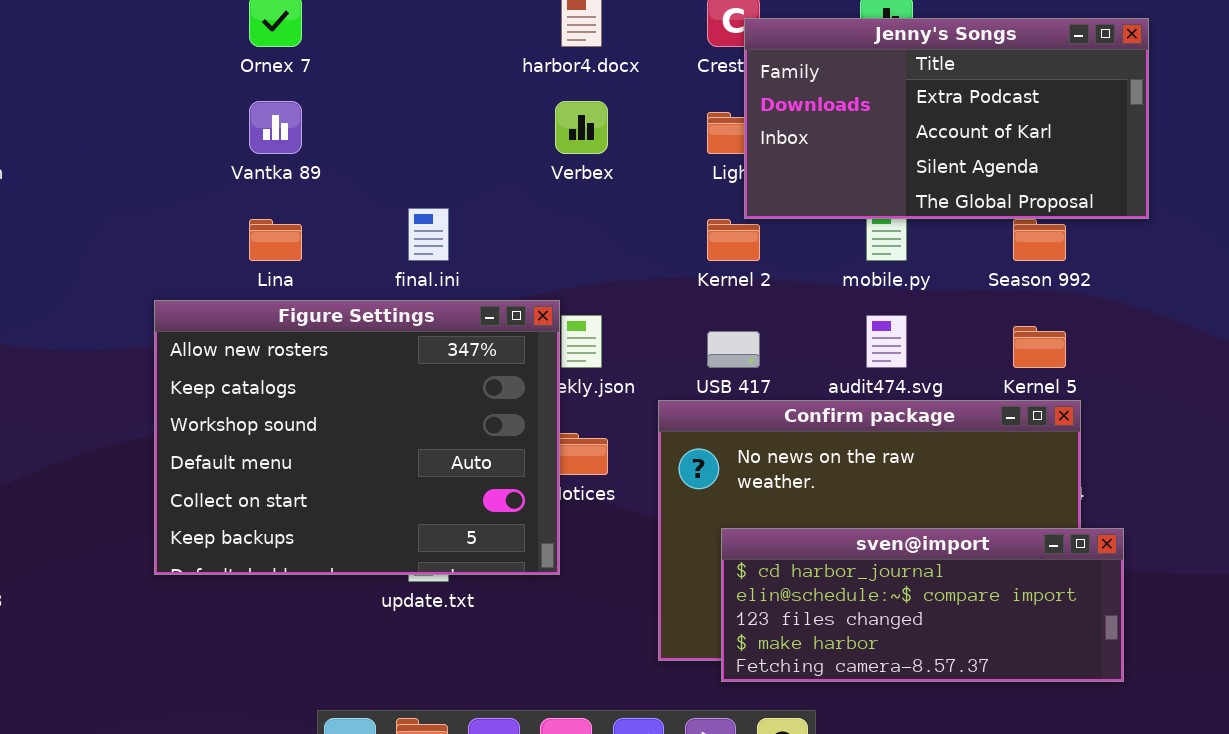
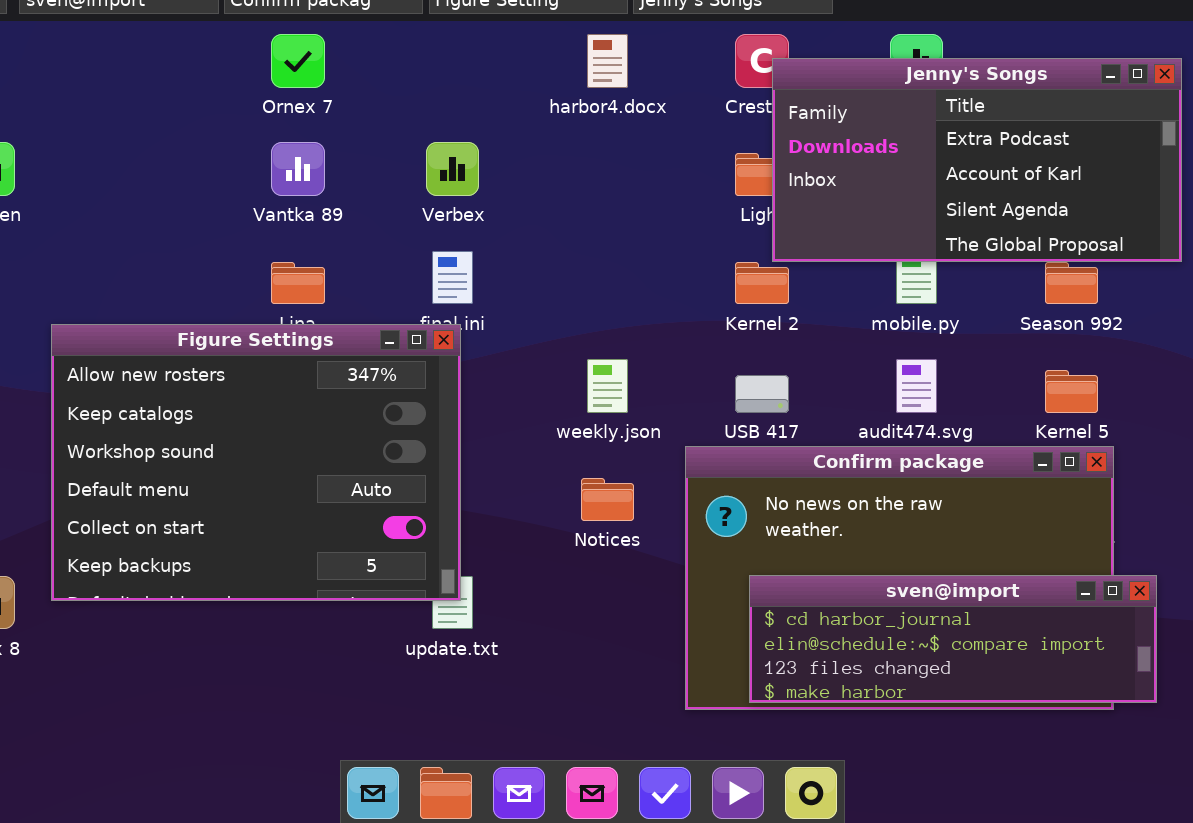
Verbex: [555,101,608,154] -> [426,142,479,196], moved
Figure Settings: [154,300,560,575] -> [51,324,461,601], moved
sven@import: [721,528,1124,682] -> [749,575,1157,703], resized

